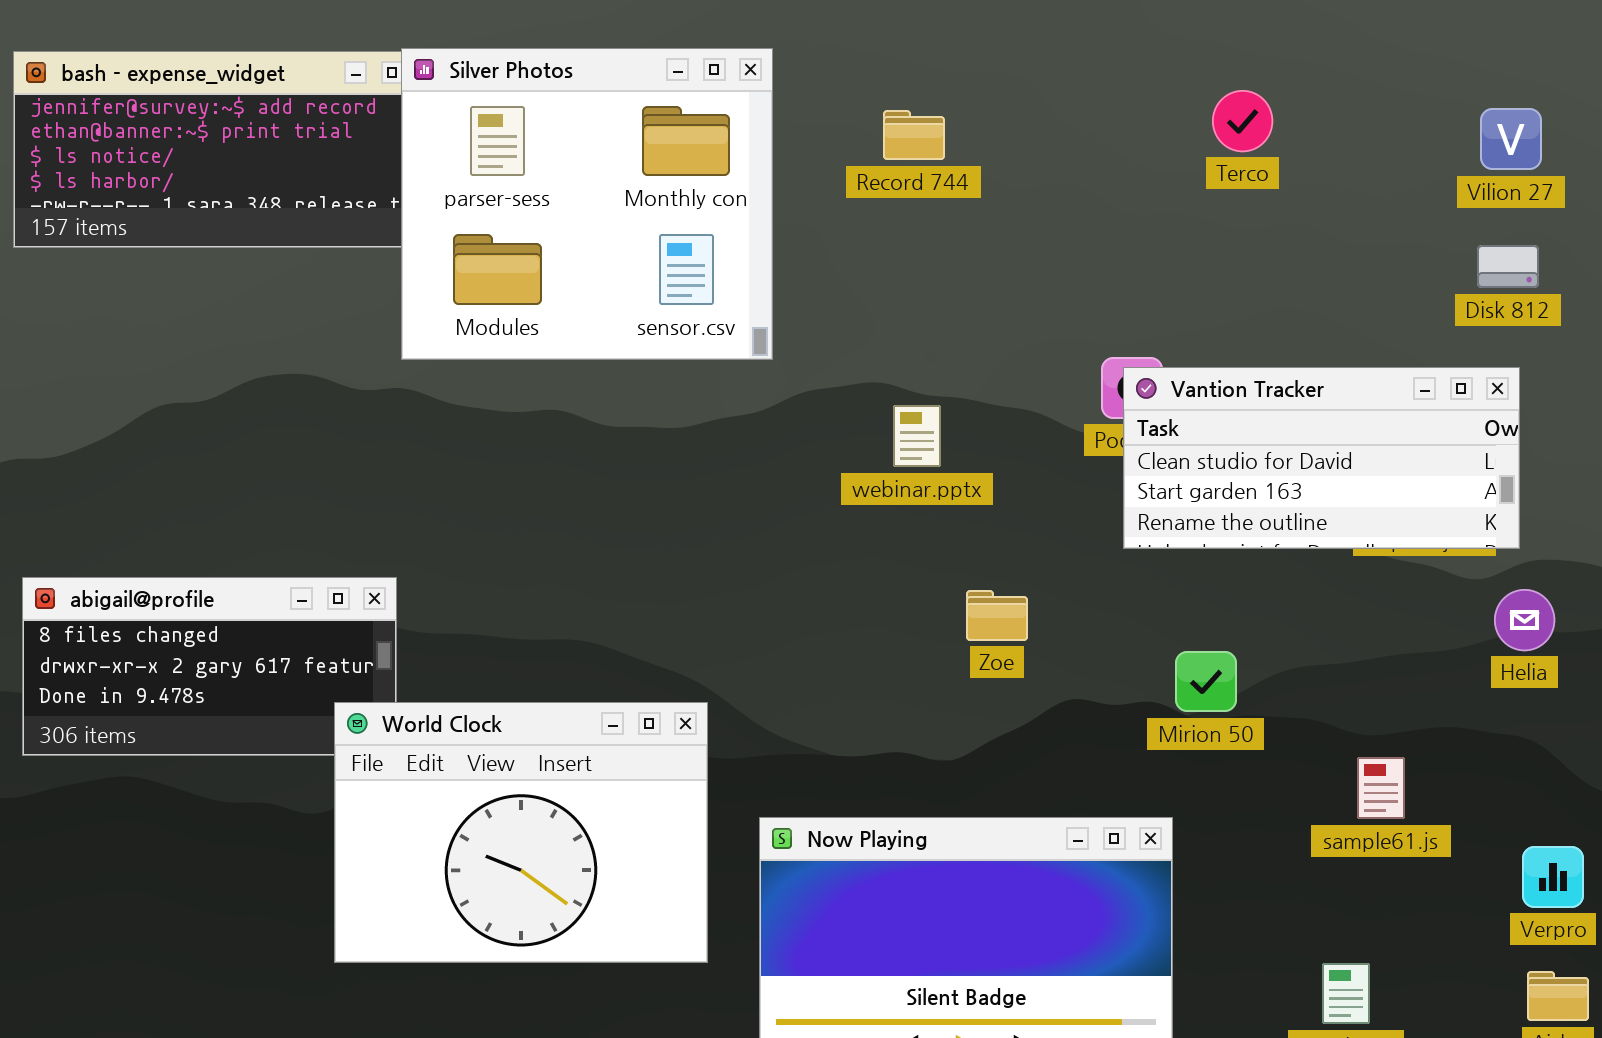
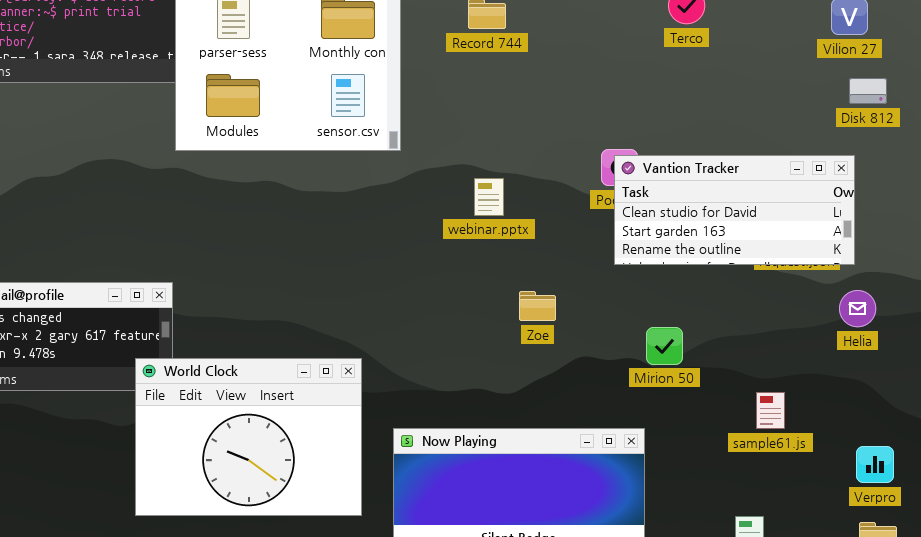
Disk 812: [1477,245,1539,288] -> [849,78,887,104], moved

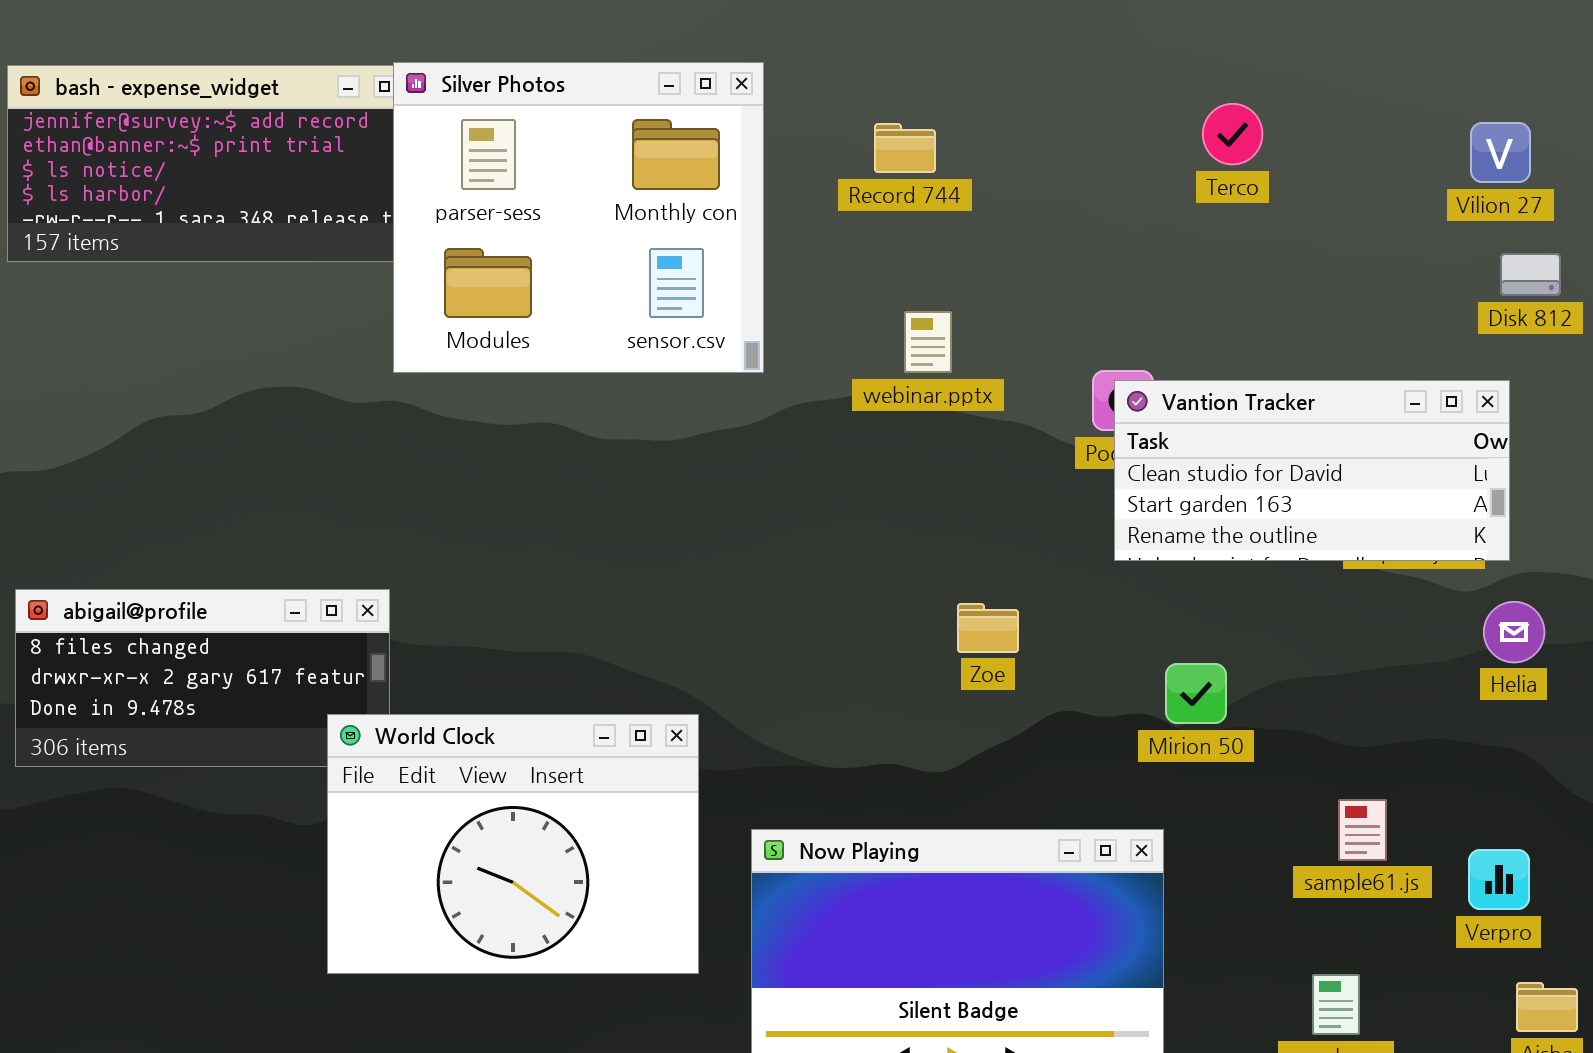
webinar.pptx: [474,178,504,216] -> [904,311,952,373], moved
sample61.js: [756,392,785,429] -> [1338,799,1387,861], moved
Verpro: [856,446,894,483] -> [1468,849,1530,910], moved

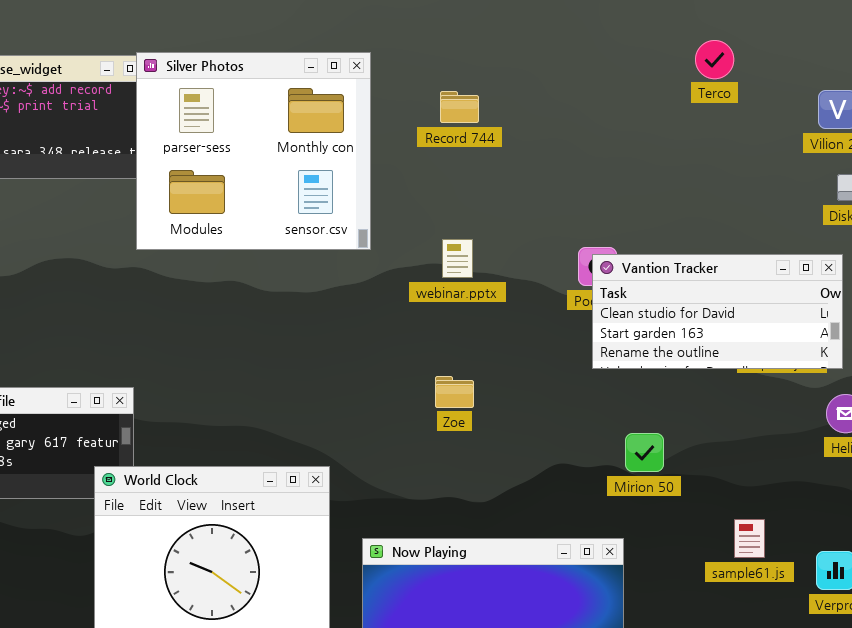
Terco: [1202,103,1263,165] -> [695,40,734,79], moved
webinar.pptx: [904,311,952,373] -> [442,239,473,278], moved
Zoe: [957,603,1019,653] -> [435,376,474,408], moved

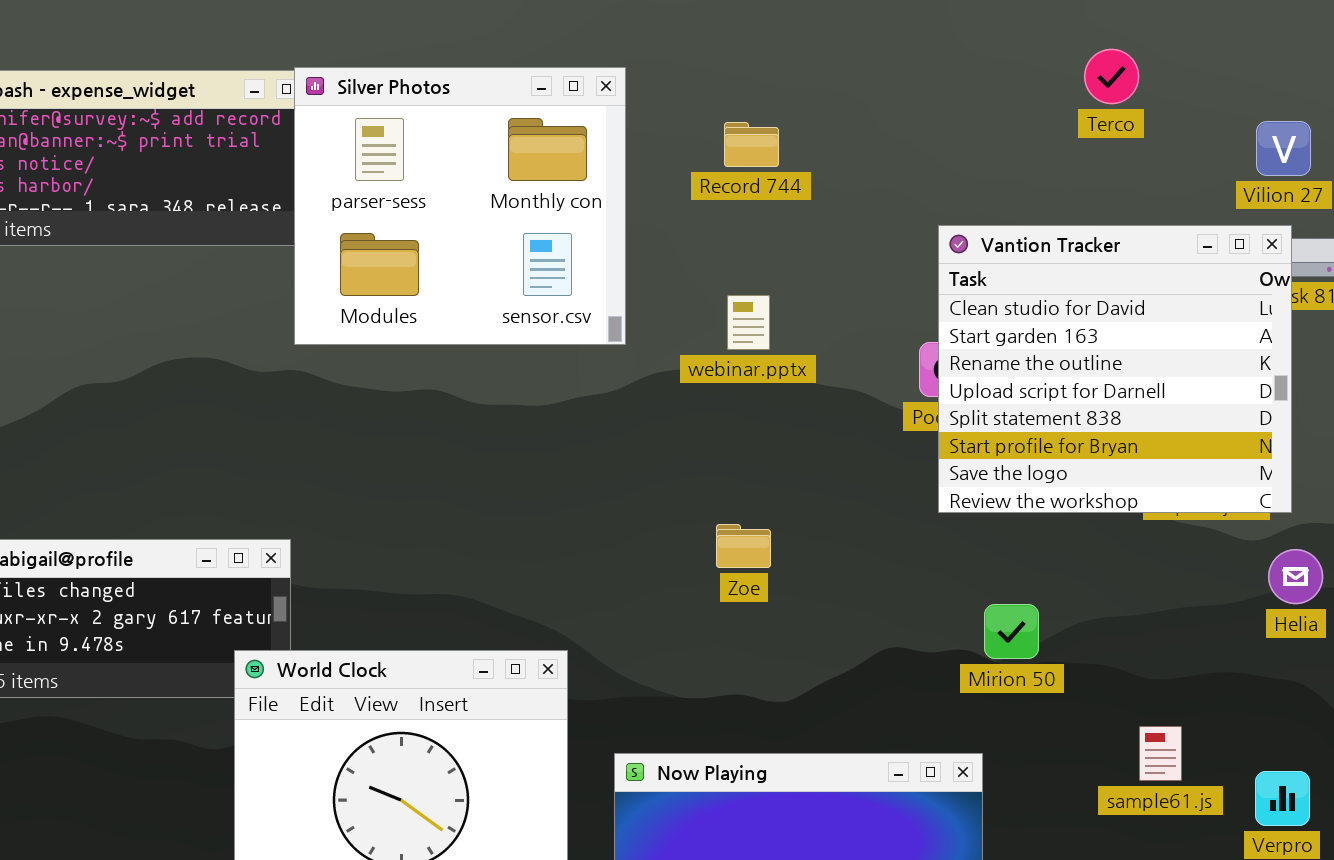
webinar.pptx: [442,239,473,278] -> [727,295,770,350], moved
Vantion Tracker: [592,254,843,369] -> [938,225,1292,513], resized

